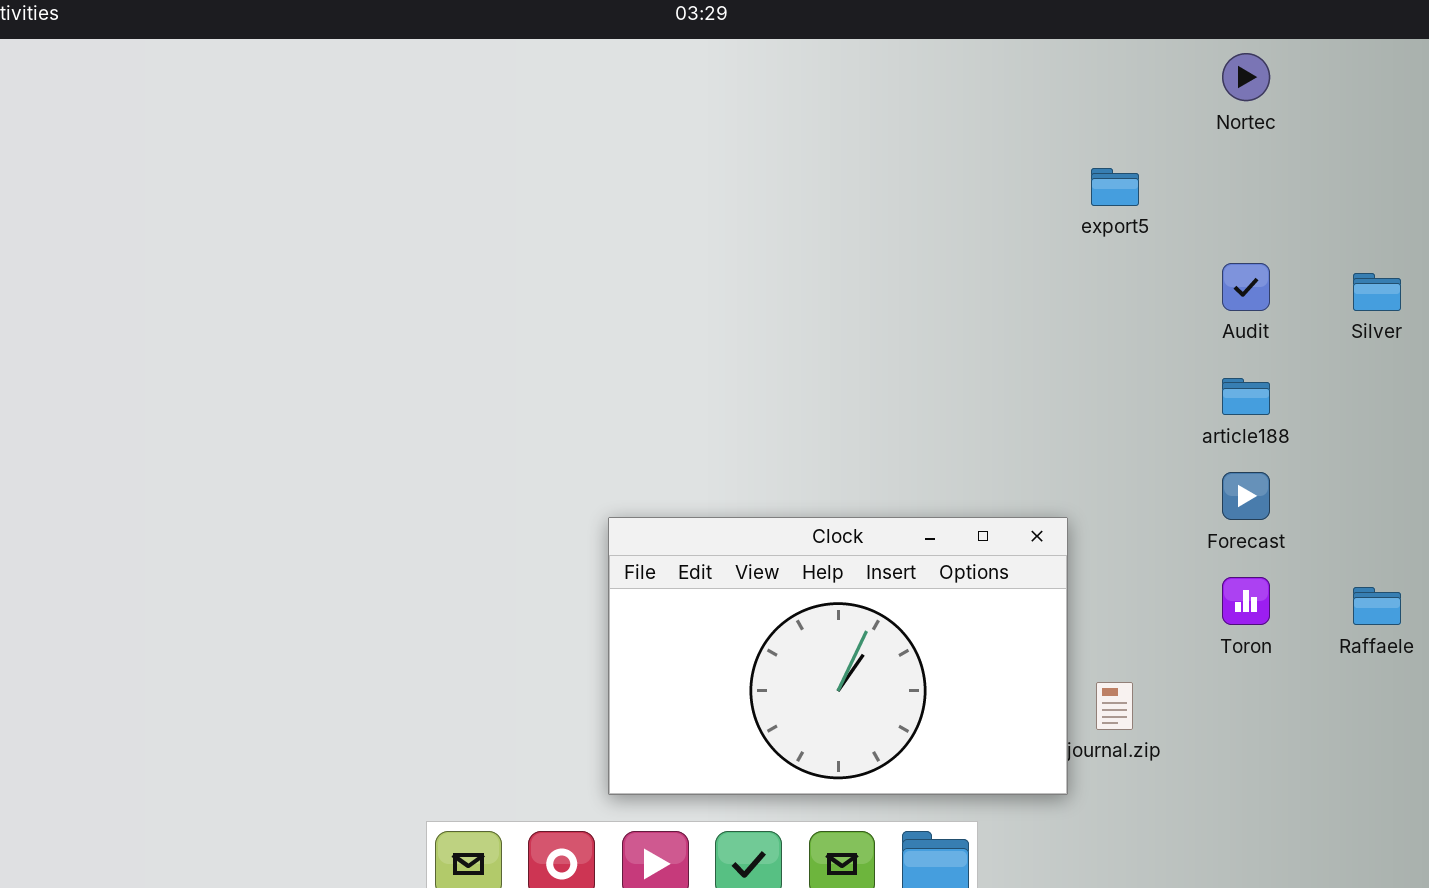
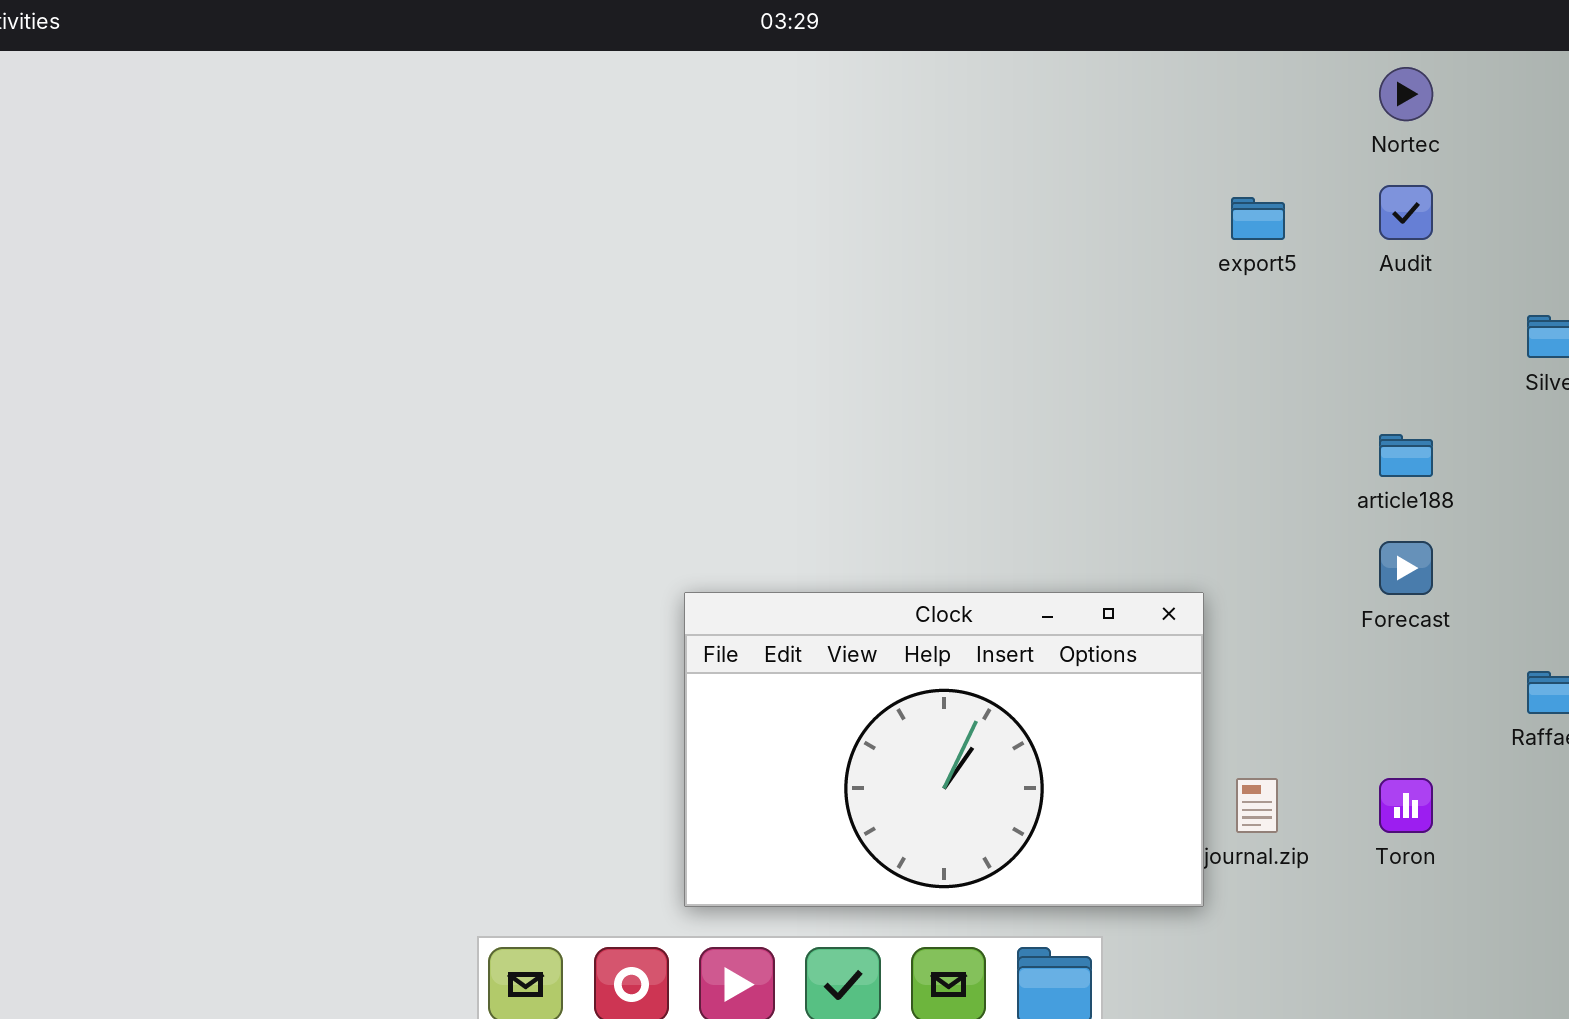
Audit: [1222,263,1270,311] -> [1379,185,1433,240], moved
Toron: [1222,577,1270,625] -> [1379,778,1433,833], moved

